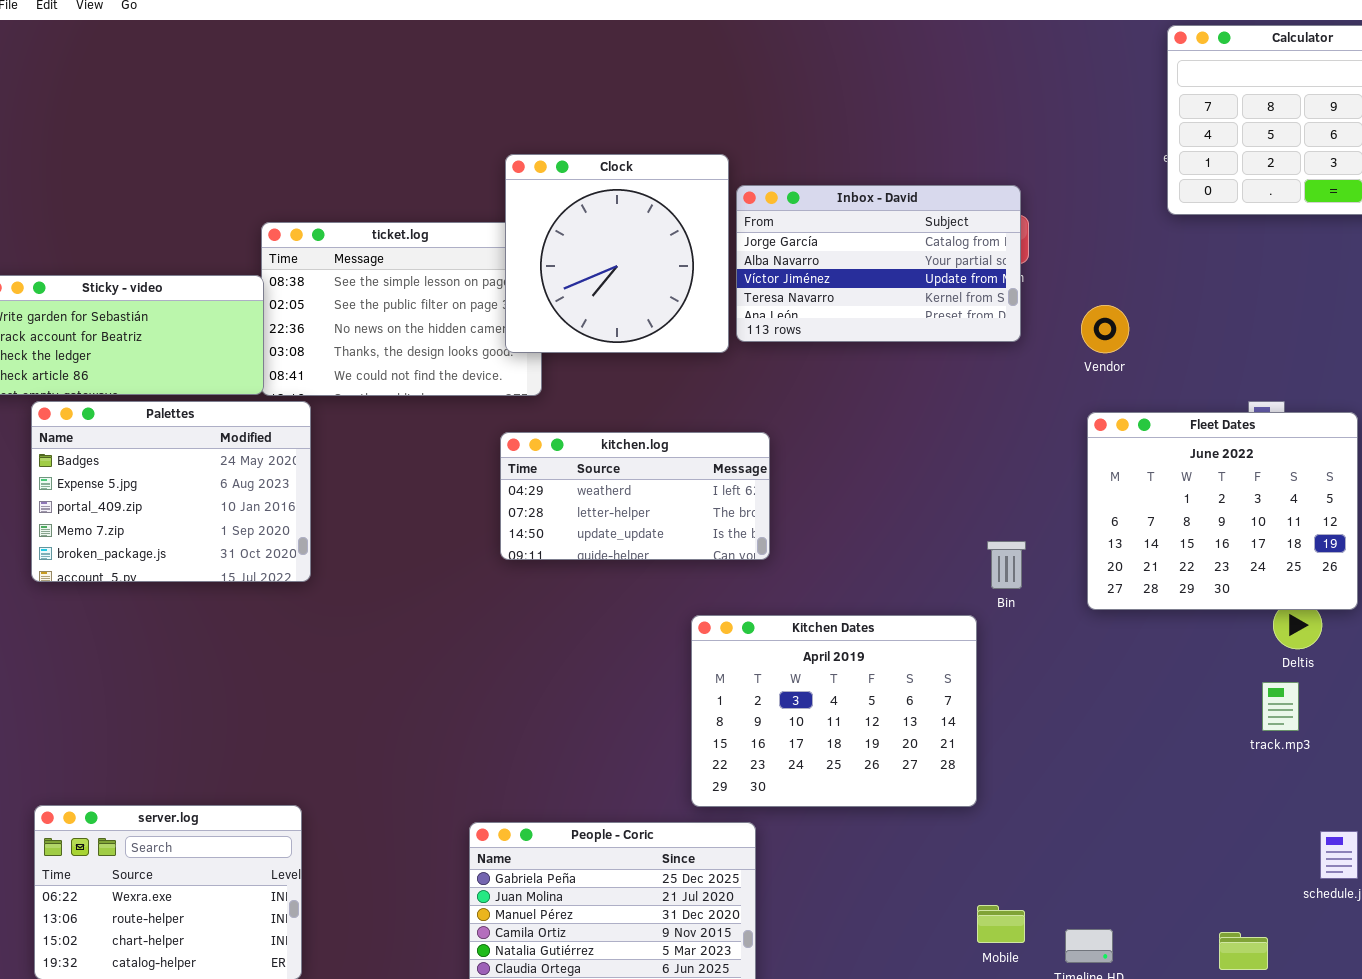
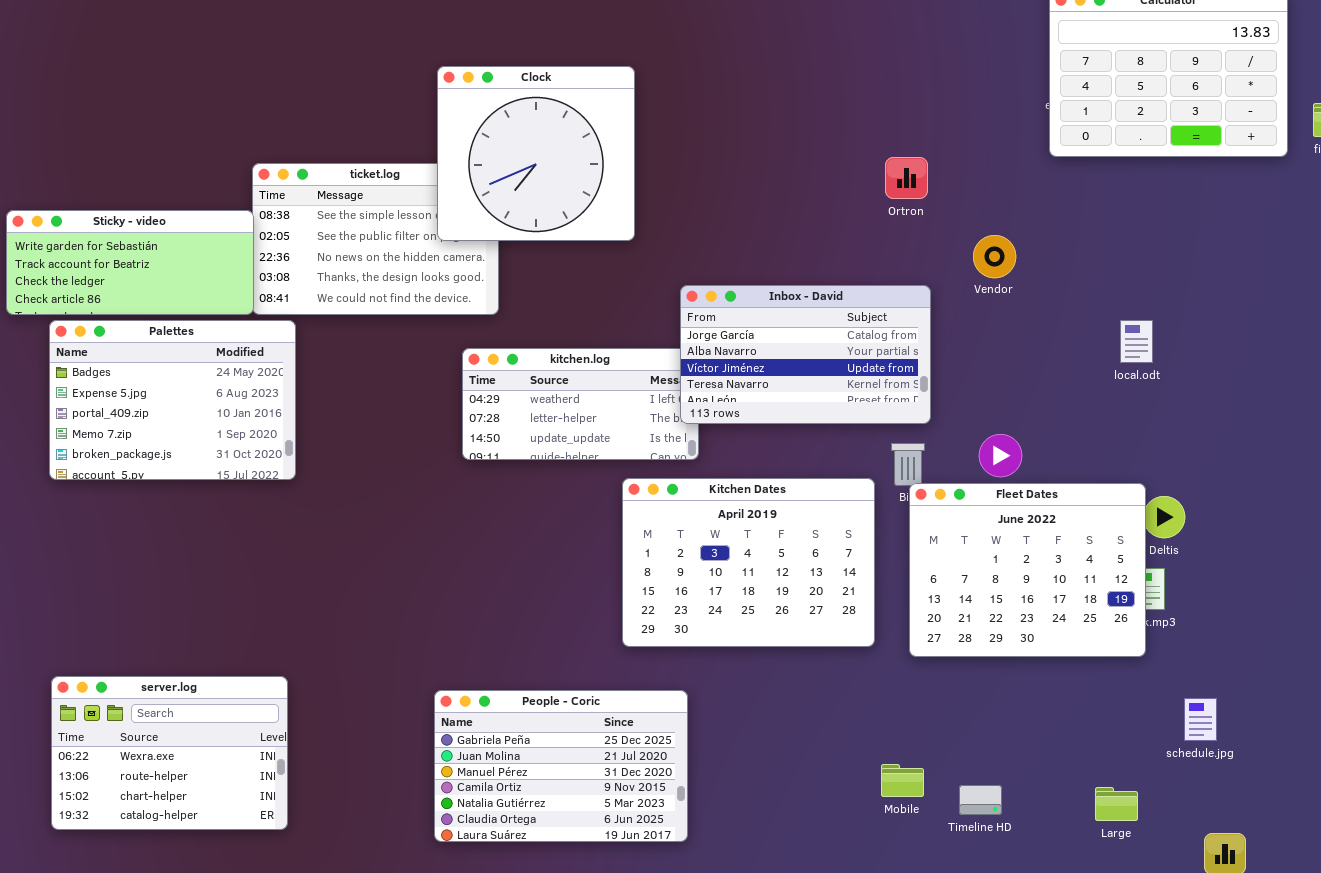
Clock: [505,154,729,353] -> [437,66,635,241], moved
Inbox - David: [736,185,1021,342] -> [680,285,931,424], moved
Fleet Dates: [1087,412,1358,610] -> [909,483,1146,657], moved
Kitchen Dates: [691,615,977,807] -> [622,478,875,647], moved

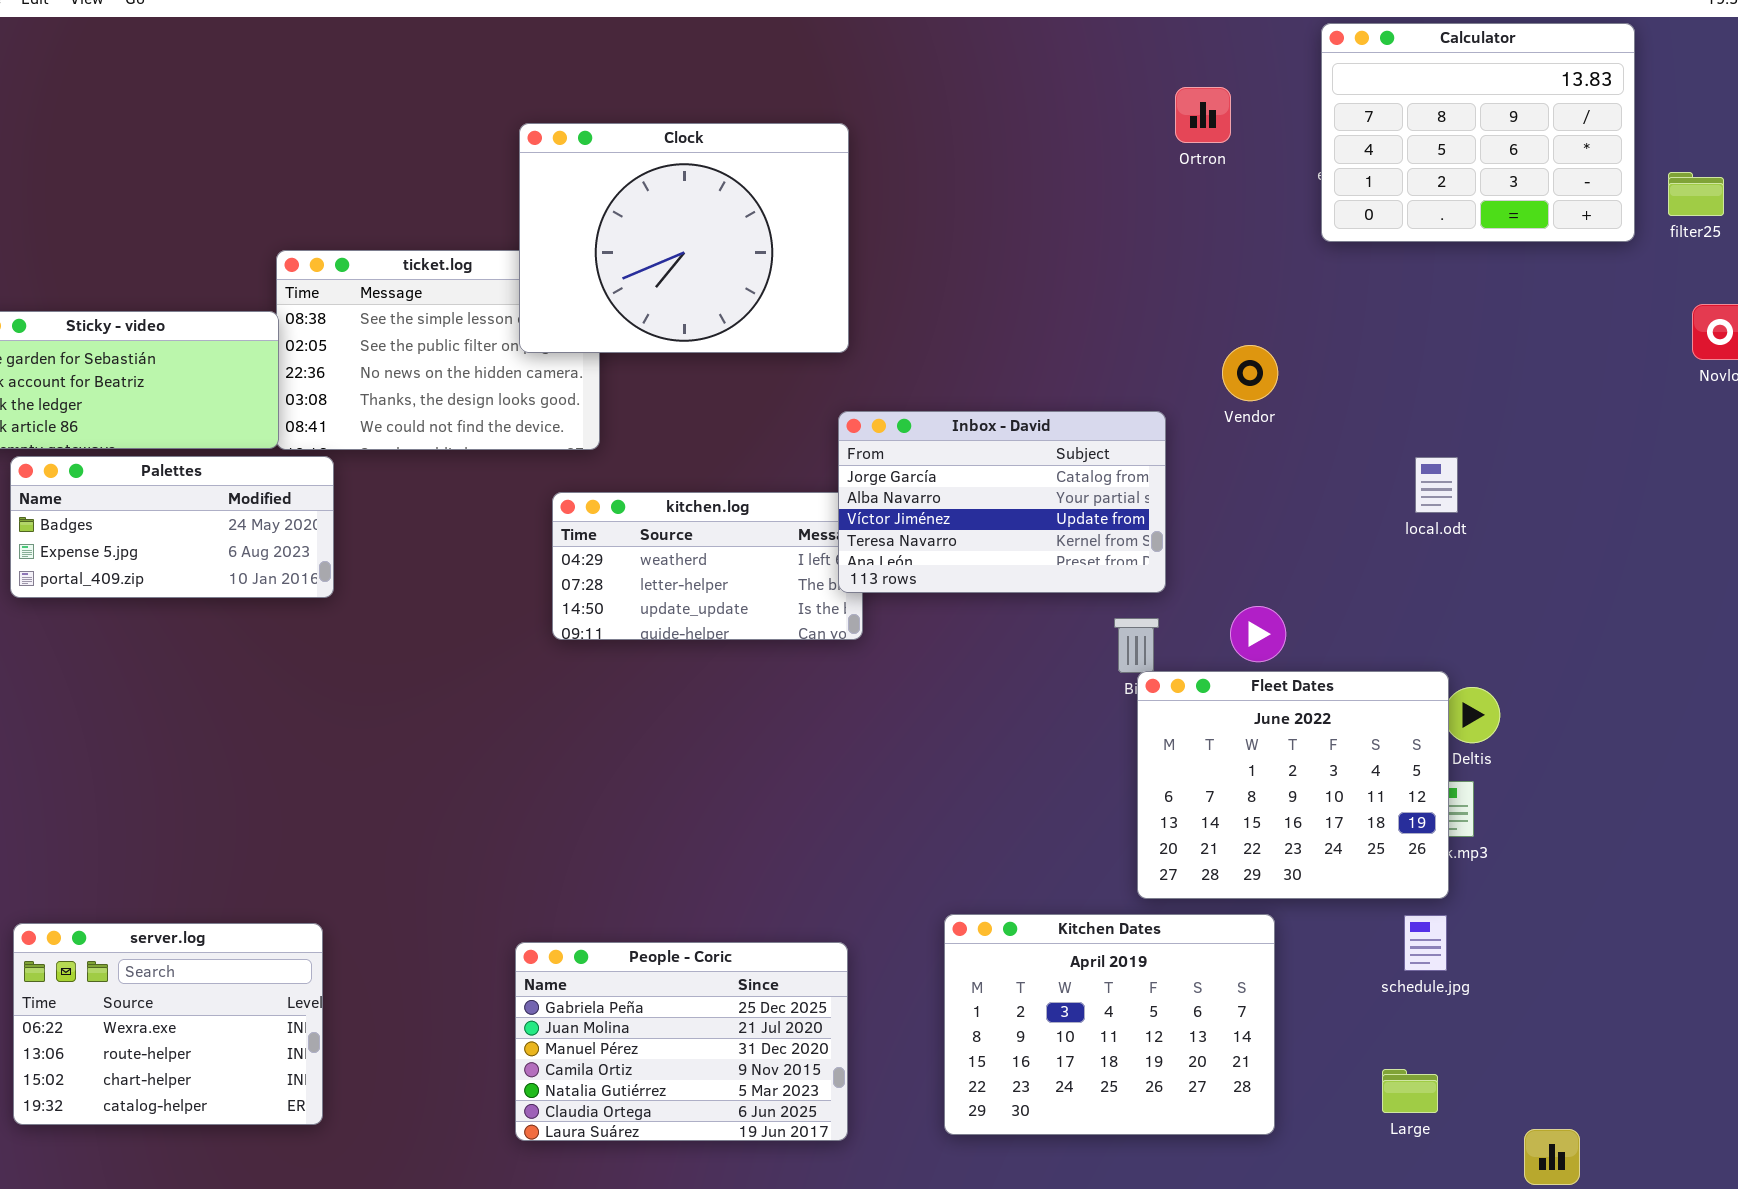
Clock: [437,66,635,241] -> [519,123,849,353], resized
Ortron: [885,157,928,199] -> [1175,87,1231,143], moved
Palettes: [49,320,296,480] -> [10,456,334,598], resized
Kitchen Dates: [622,478,875,647] -> [944,914,1275,1135], moved
schedule.jpg: [1184,698,1217,741] -> [1404,915,1447,971], moved

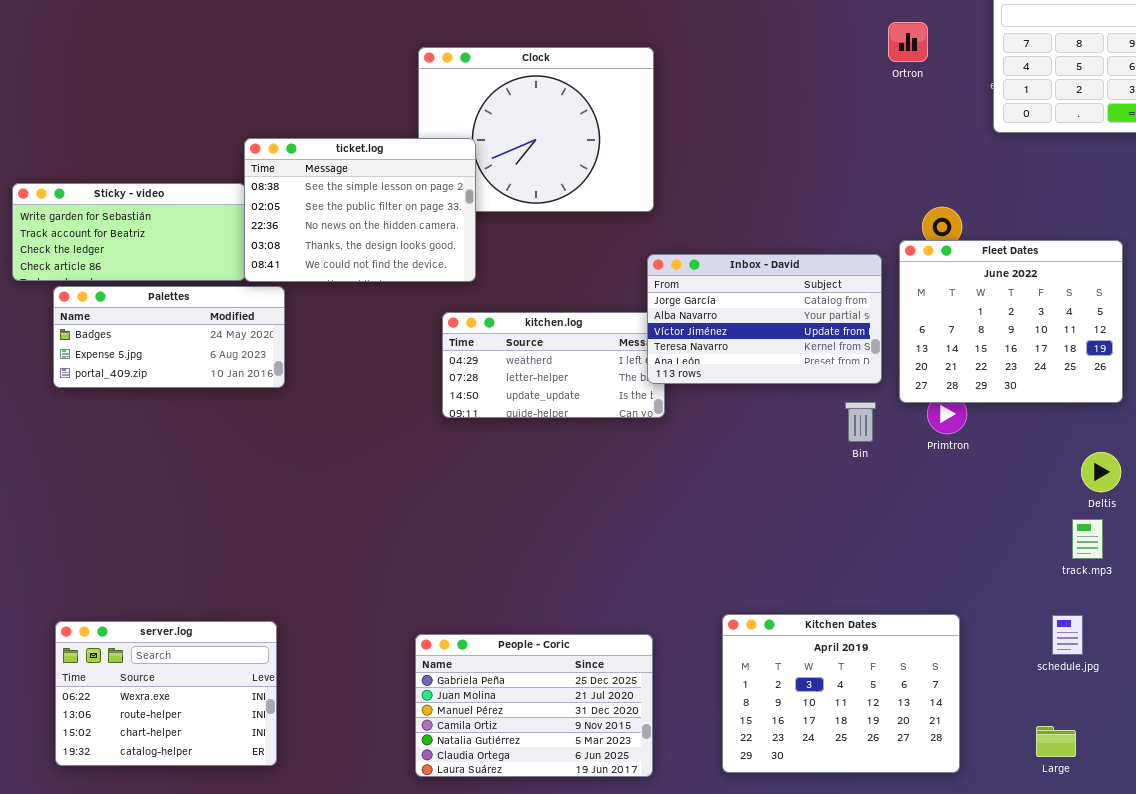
ticket.log: [276,250,600,450] -> [244,138,476,282], raised
Fleet Dates: [1137,671,1449,899] -> [899,240,1123,403], moved

